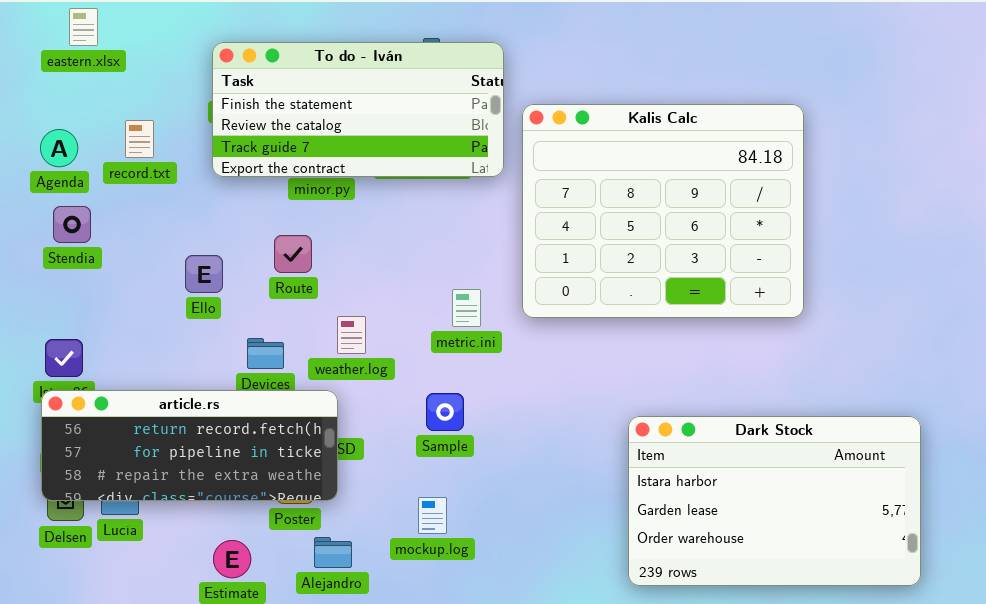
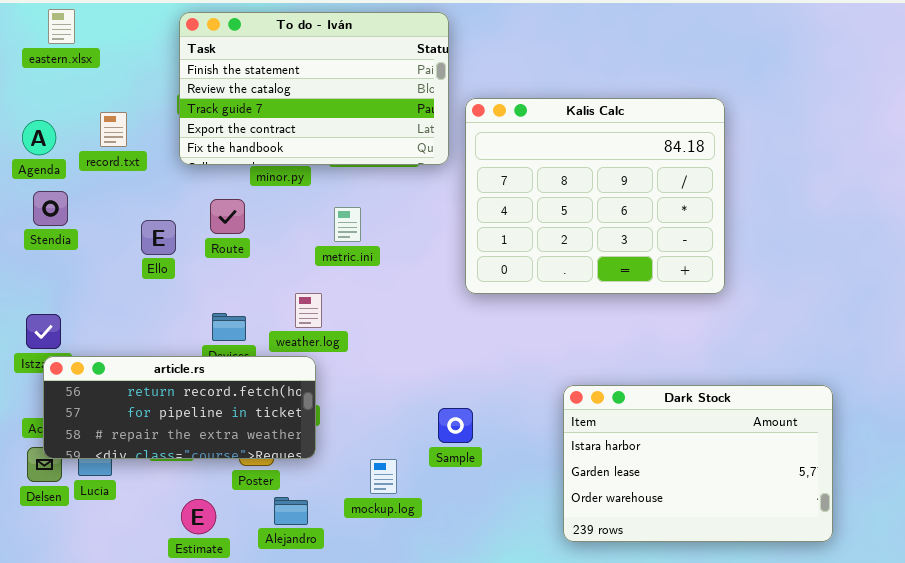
To do - Iván: [212,42,504,177] -> [179,12,449,165], resized
Route: [274,235,312,273] -> [210,199,245,234], moved
Ello: [185,255,223,293] -> [141,220,176,255], moved
metric.ini: [452,289,481,327] -> [334,207,361,242], moved
article.rs: [41,390,338,501] -> [43,356,316,459], moved
Sample: [426,393,464,431] -> [438,408,473,443], moved

